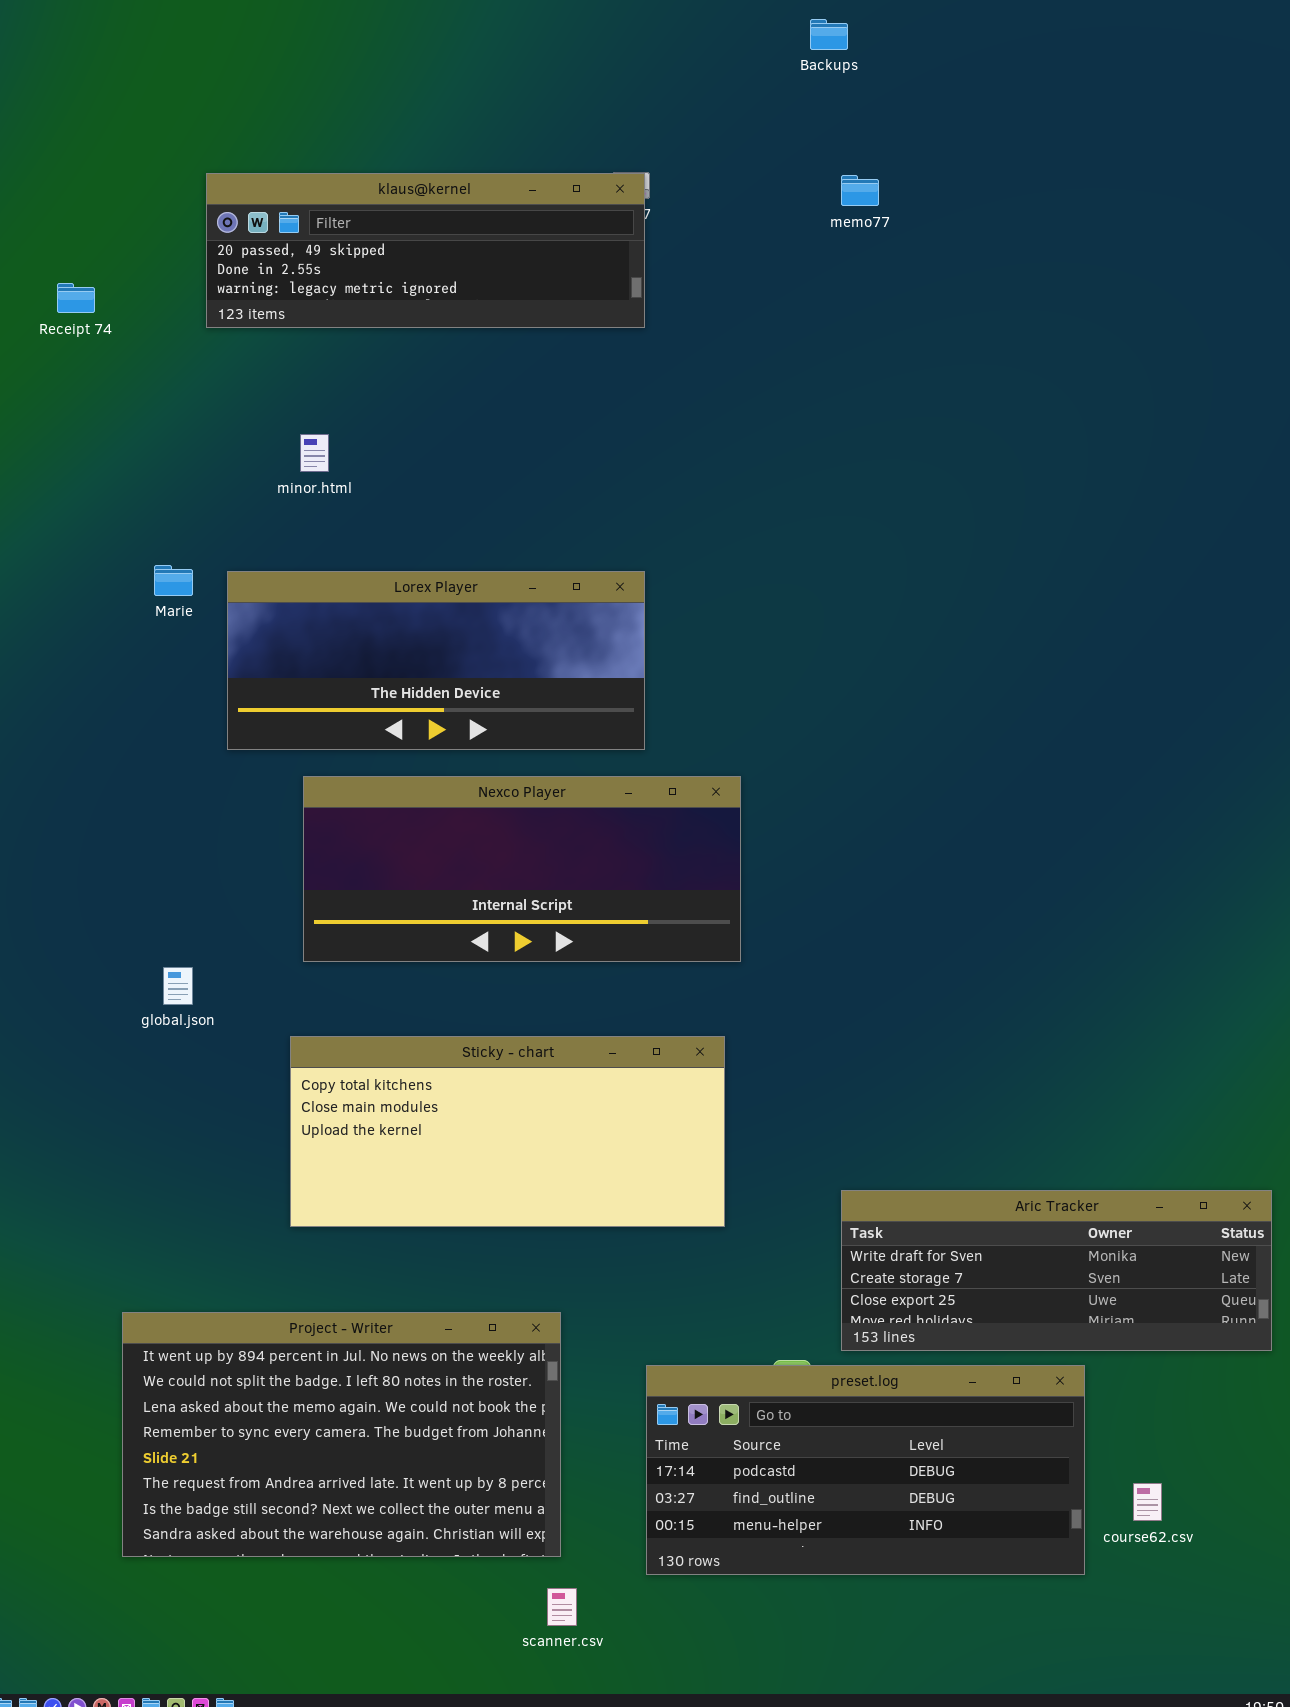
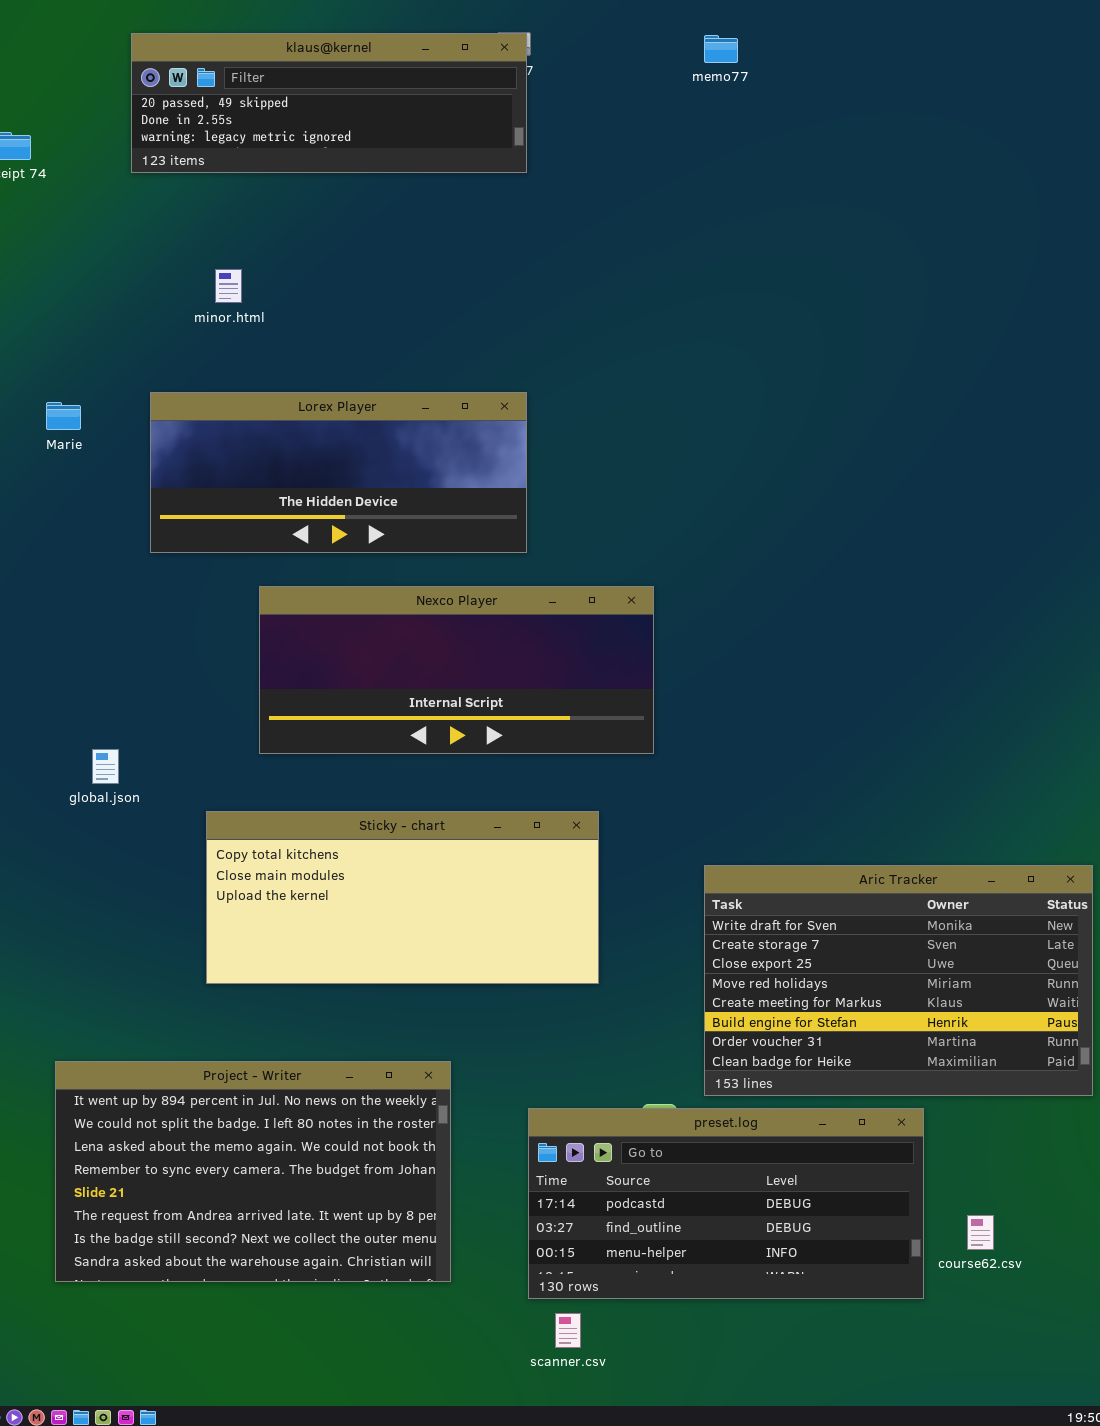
Marie: [154,565,193,596] -> [46,402,81,430], moved
Nexco Player: [303,776,741,962] -> [259,586,654,754], moved
Aric Tracker: [841,1190,1272,1351] -> [704,865,1093,1096], resized
scanner.csv: [547,1588,577,1626] -> [555,1313,581,1348], moved

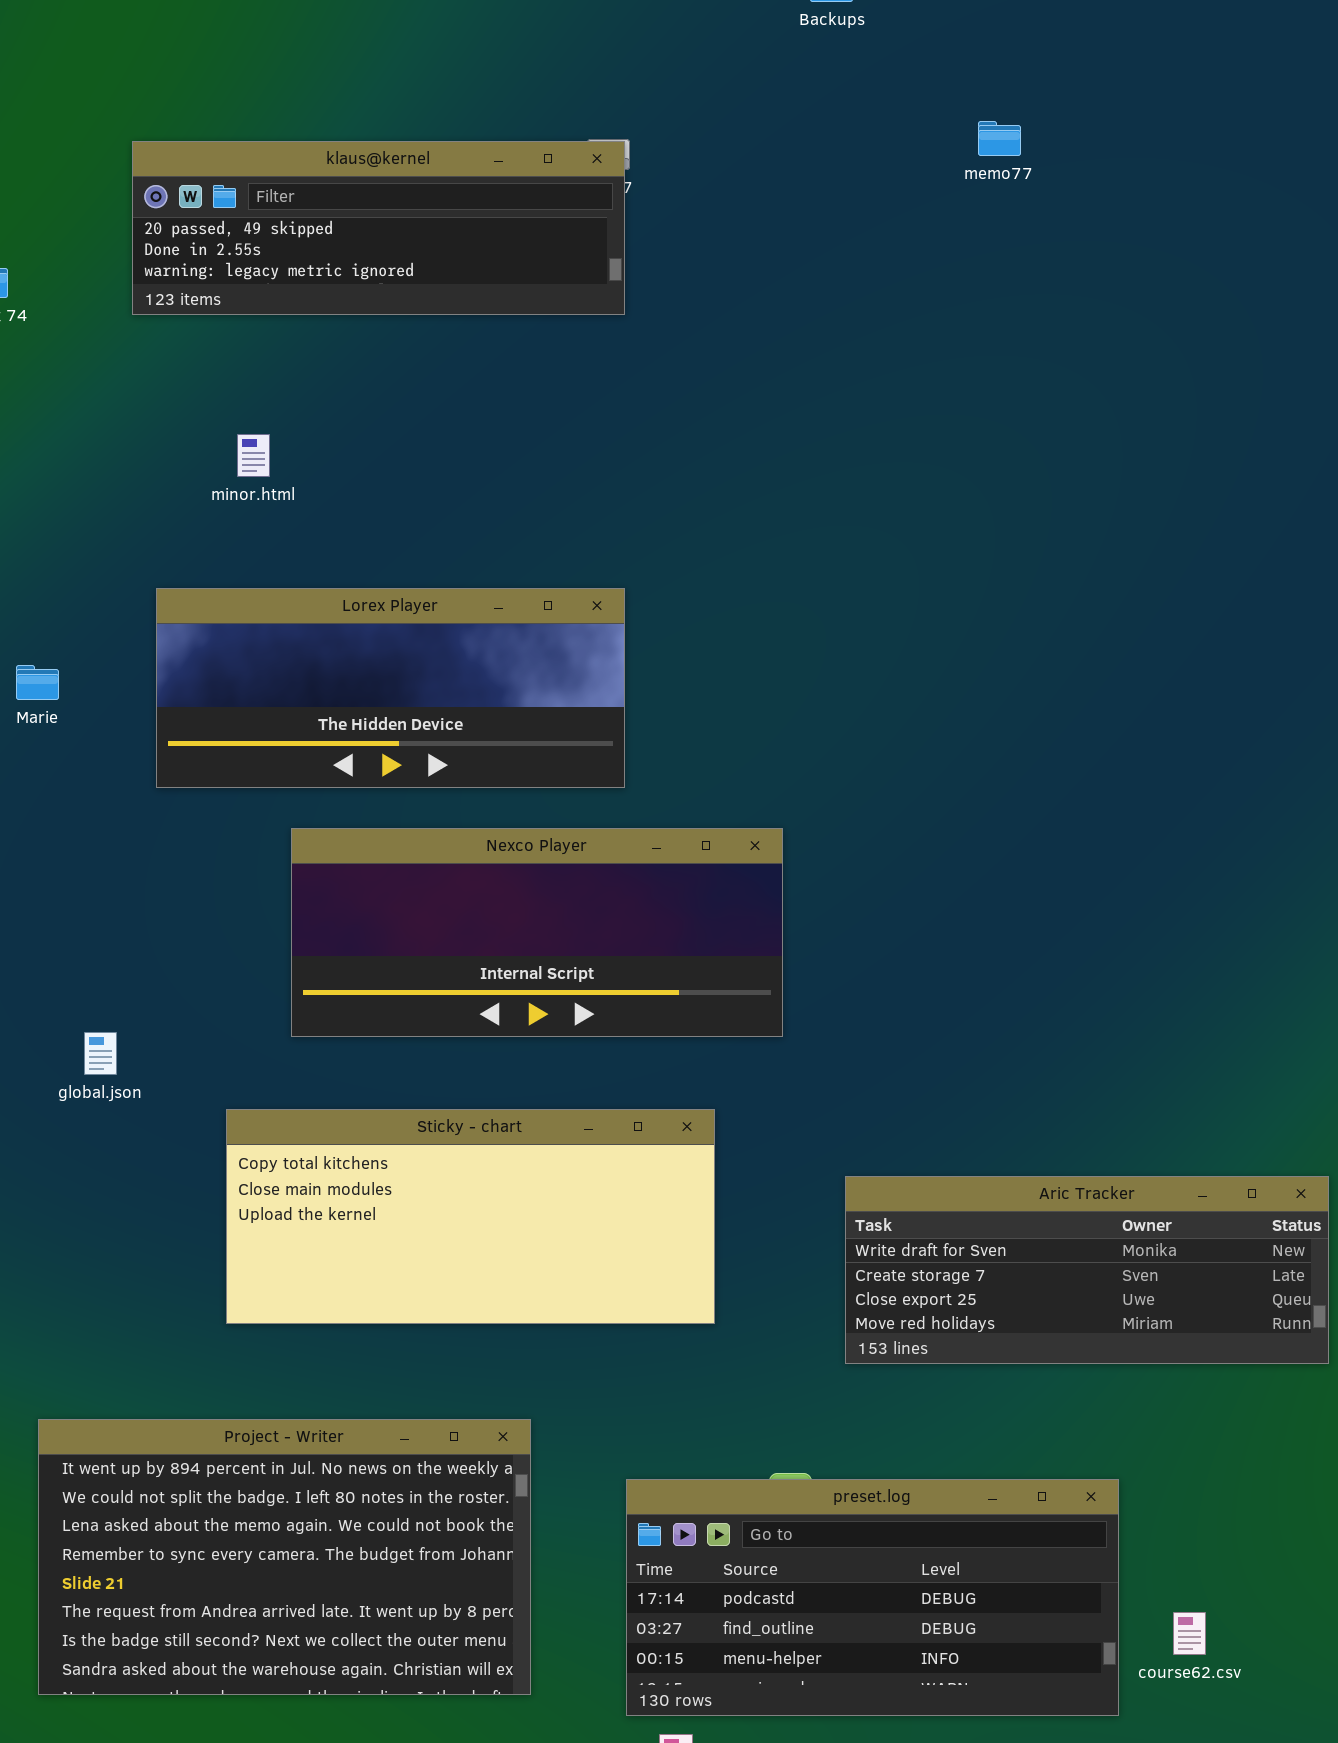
memo77: [704,35,738,63] -> [978,121,1021,156], moved
Marie: [46,402,81,430] -> [16,665,59,700], moved
Aric Tracker: [704,865,1093,1096] -> [845,1176,1329,1364], resized

